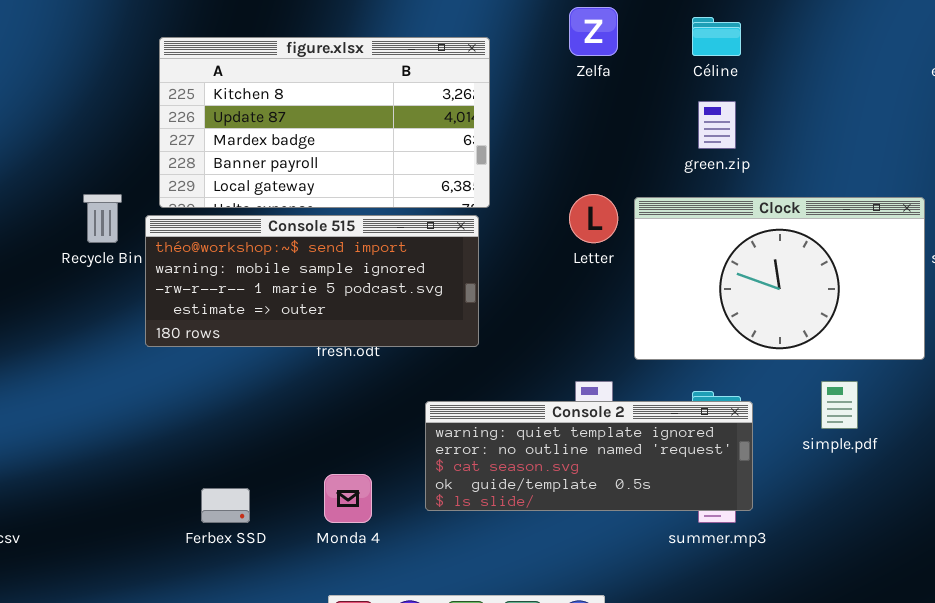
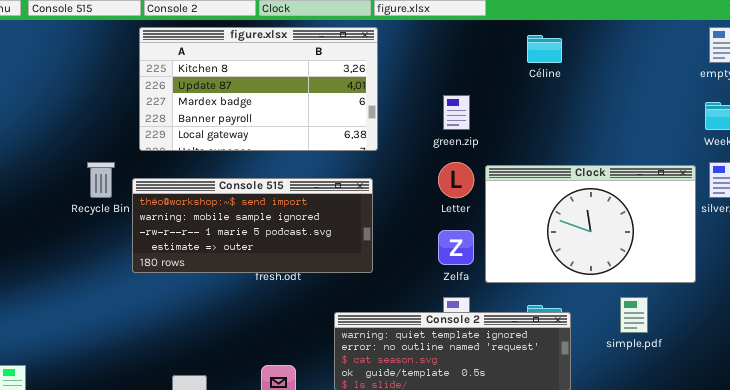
Zelfa: [569,7,618,56] -> [438,230,474,265], moved
figure.xlsx: [159,37,490,208] -> [139,27,378,151], moved
green.zip: [698,101,736,149] -> [443,95,470,130], moved

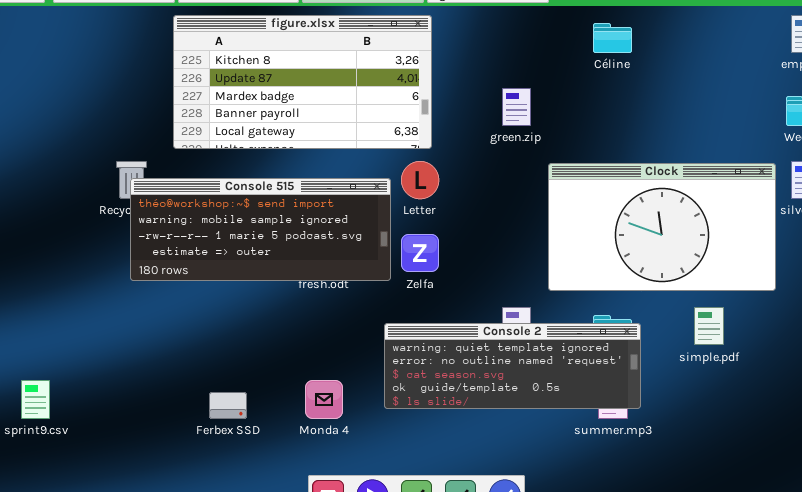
Letter: [438,162,474,198] -> [401,161,439,199], moved
Console 515: [132,178,373,273] -> [130,178,391,281], moved
Zelfa: [438,230,474,265] -> [401,234,439,272], moved

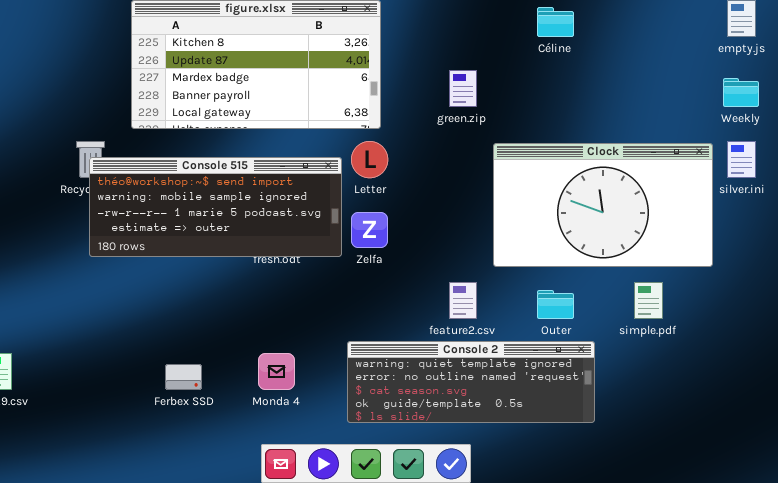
Console 2: [384,323,641,409] -> [347,341,595,423], moved

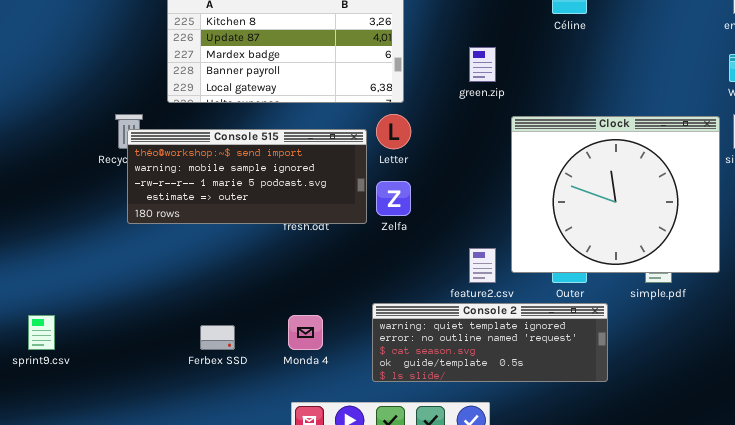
Clock: [493,143,713,267] -> [511,116,720,273], resized

